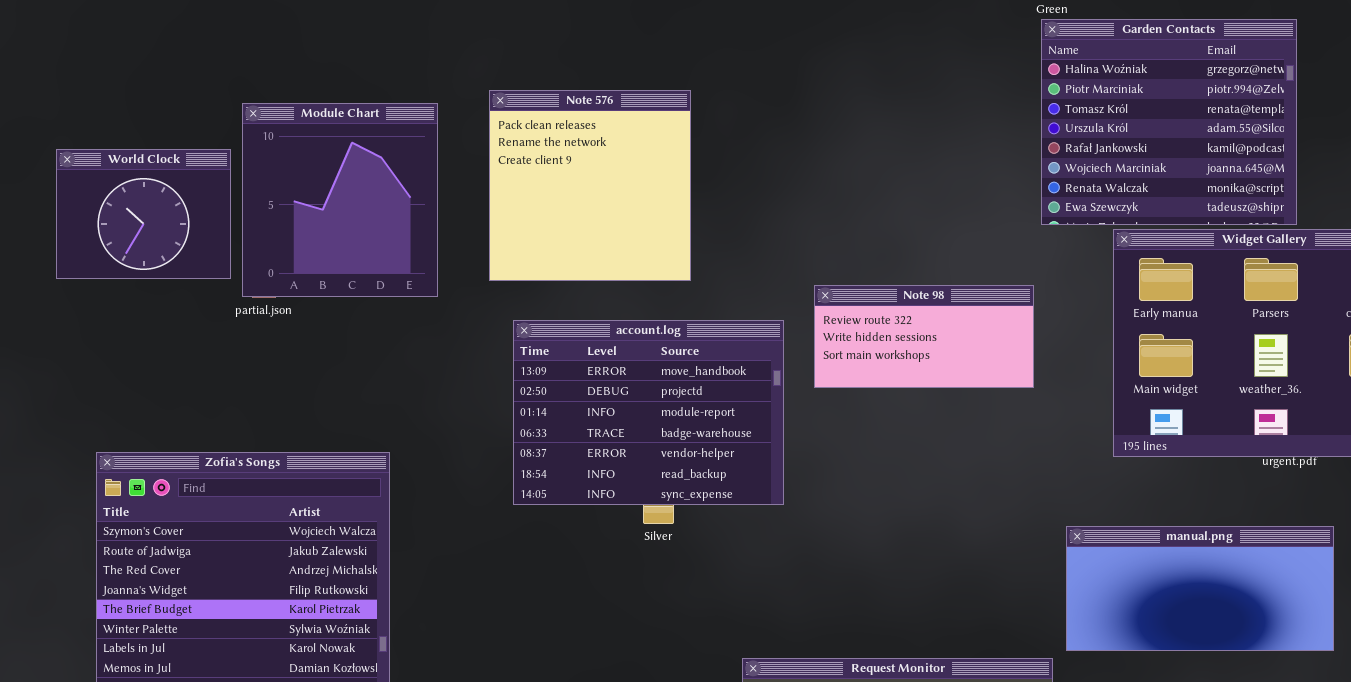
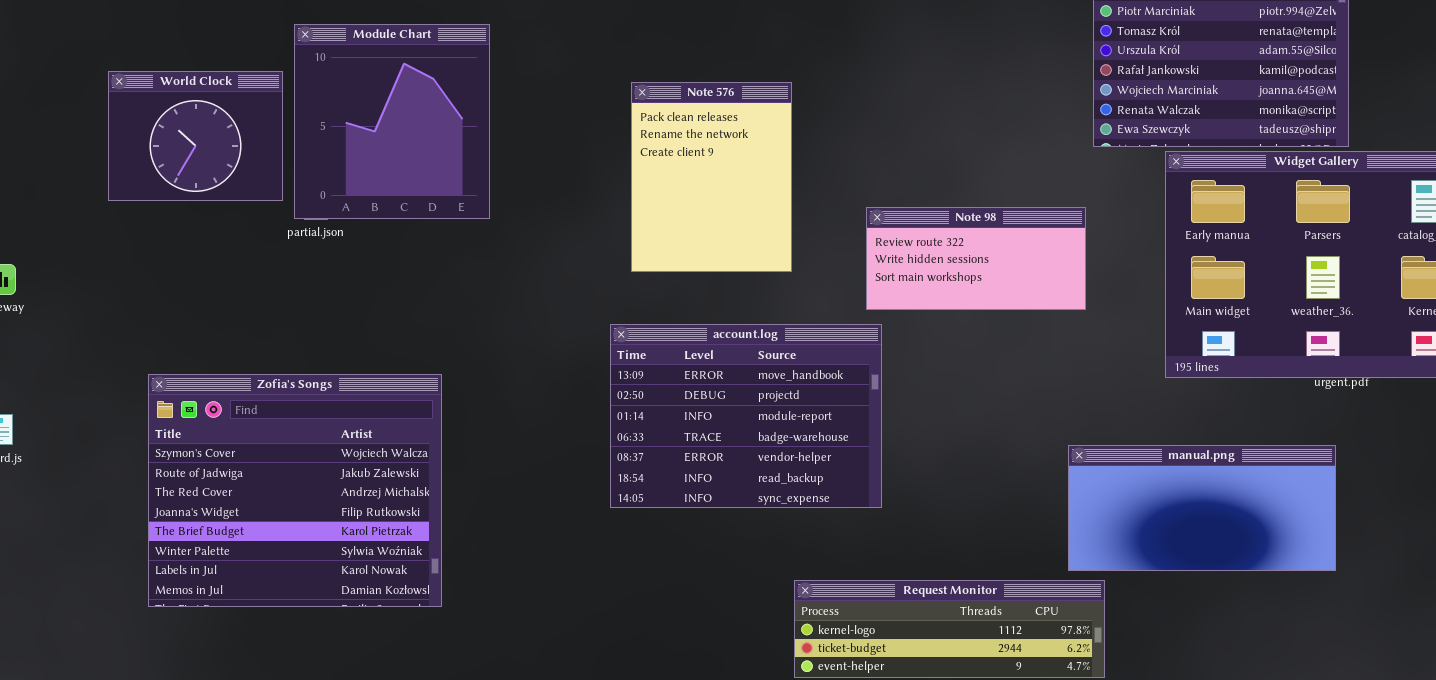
Note 576: [489,90,691,281] -> [631,82,792,272], moved, resized
account.log: [513,320,784,505] -> [610,324,882,508], moved
manual.png: [1066,526,1334,651] -> [1068,445,1336,571], moved

